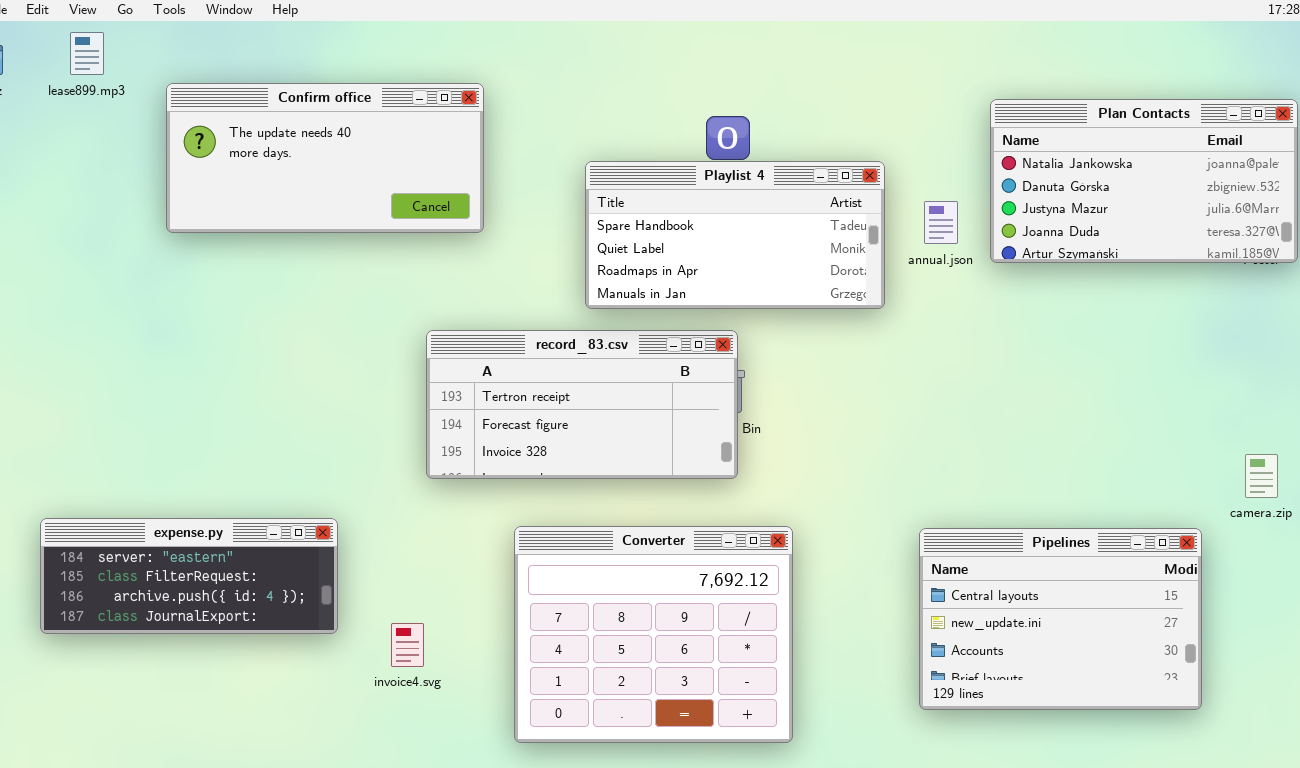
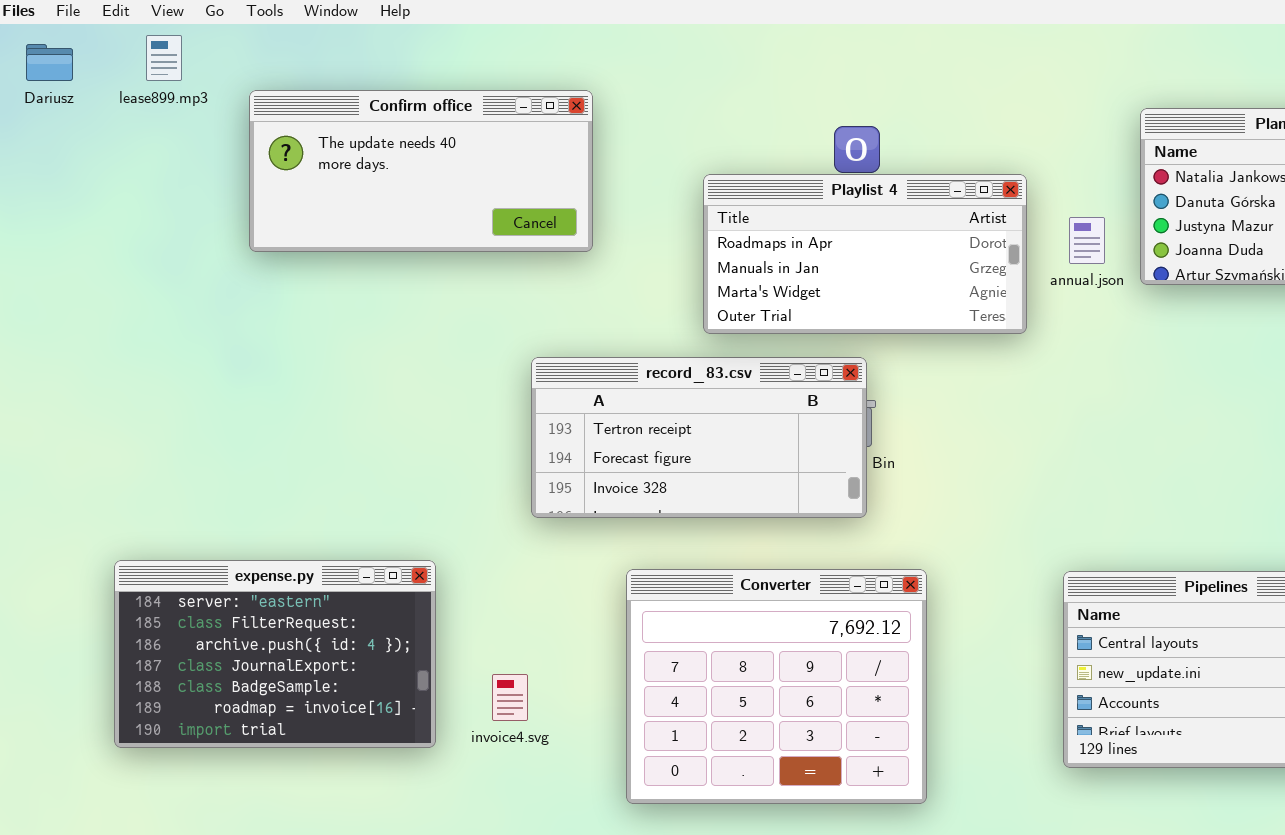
Playlist 4: [585,161,885,309] -> [703,174,1027,334], scrolled down 2 rows
expense.py: [40,518,338,634] -> [114,560,436,748], resized

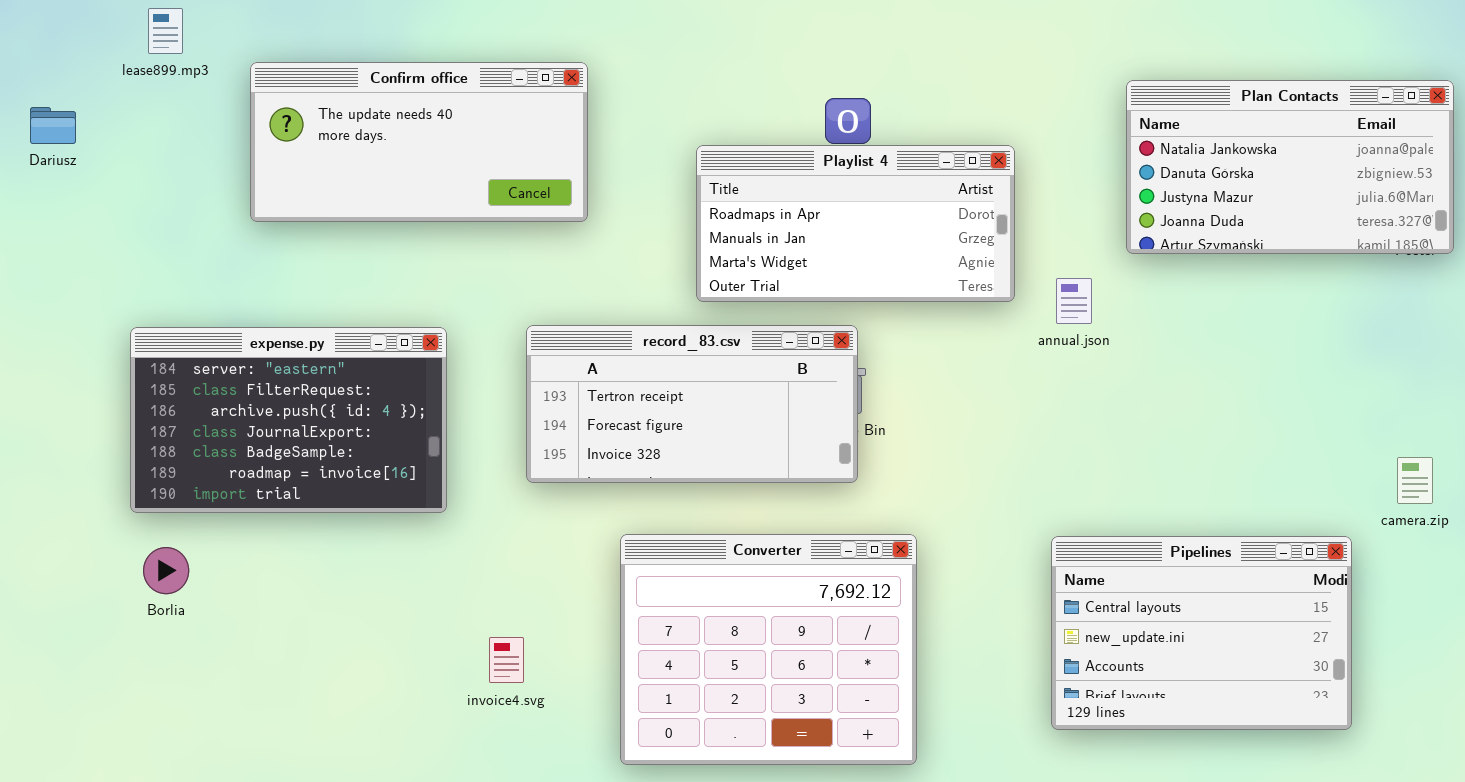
Dariusz: [26,44,73,81] -> [30,107,76,144], moved
annual.json: [1069,217,1105,264] -> [1056,278,1092,324], moved
expense.py: [114,560,436,748] -> [130,327,447,513], moved

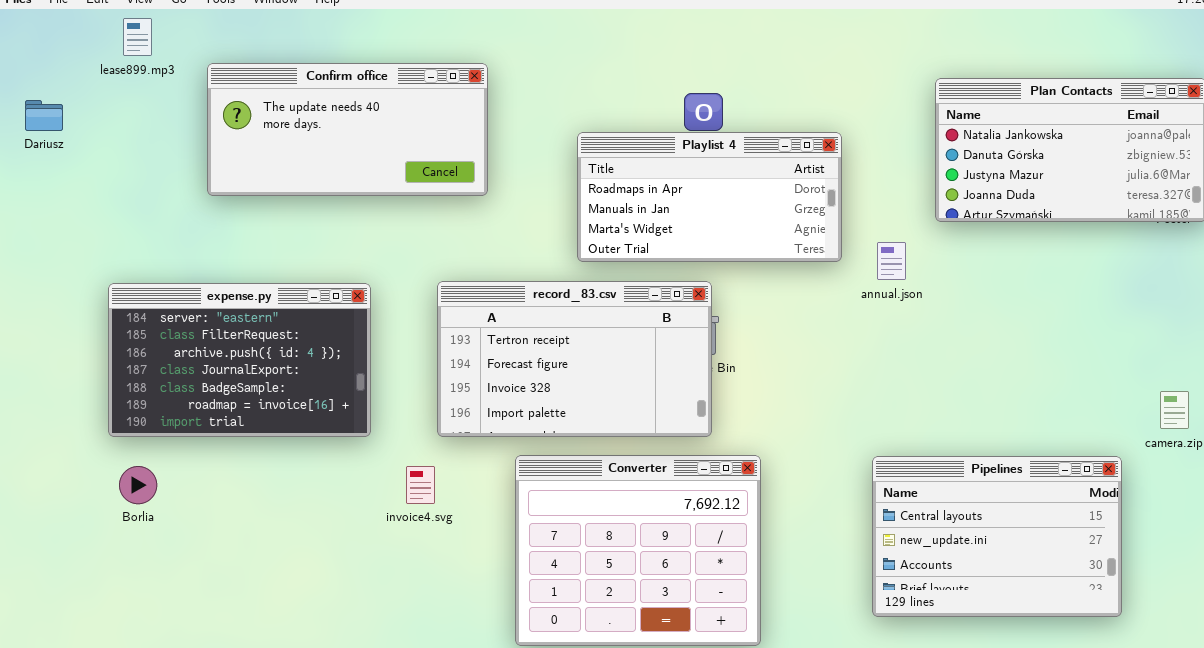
record_83.csv: [526,325,858,483] -> [437,281,712,437], resized
invoice4.svg: [489,637,524,683] -> [406,466,435,504], moved

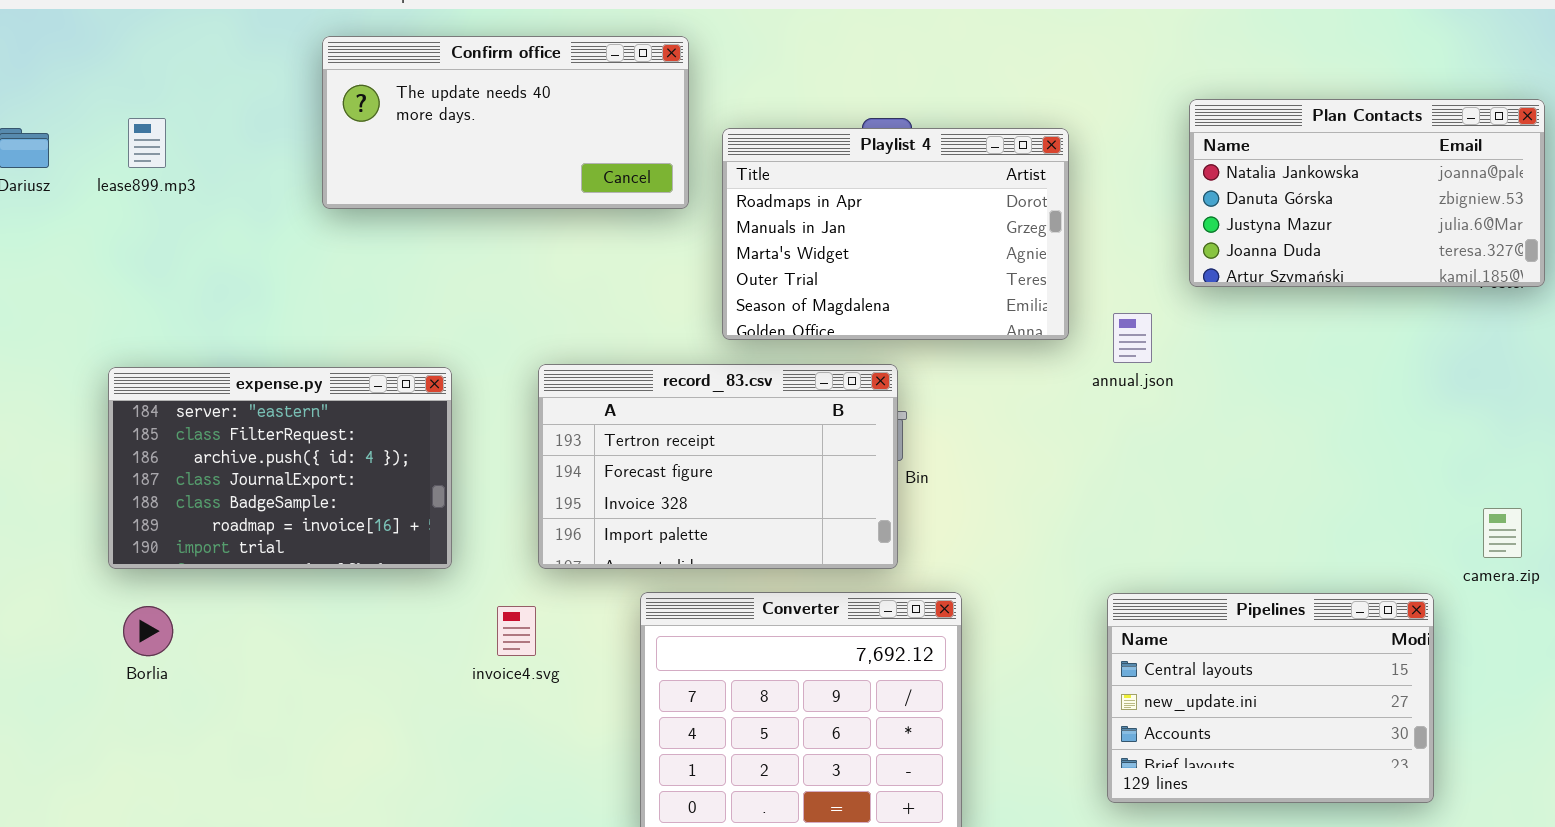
lease899.mp3: [123,18,152,56] -> [128,118,166,168], moved
Confirm office: [207,63,488,196] -> [322,36,689,209], moved
Playlist 4: [577,132,842,262] -> [722,128,1069,340], resized

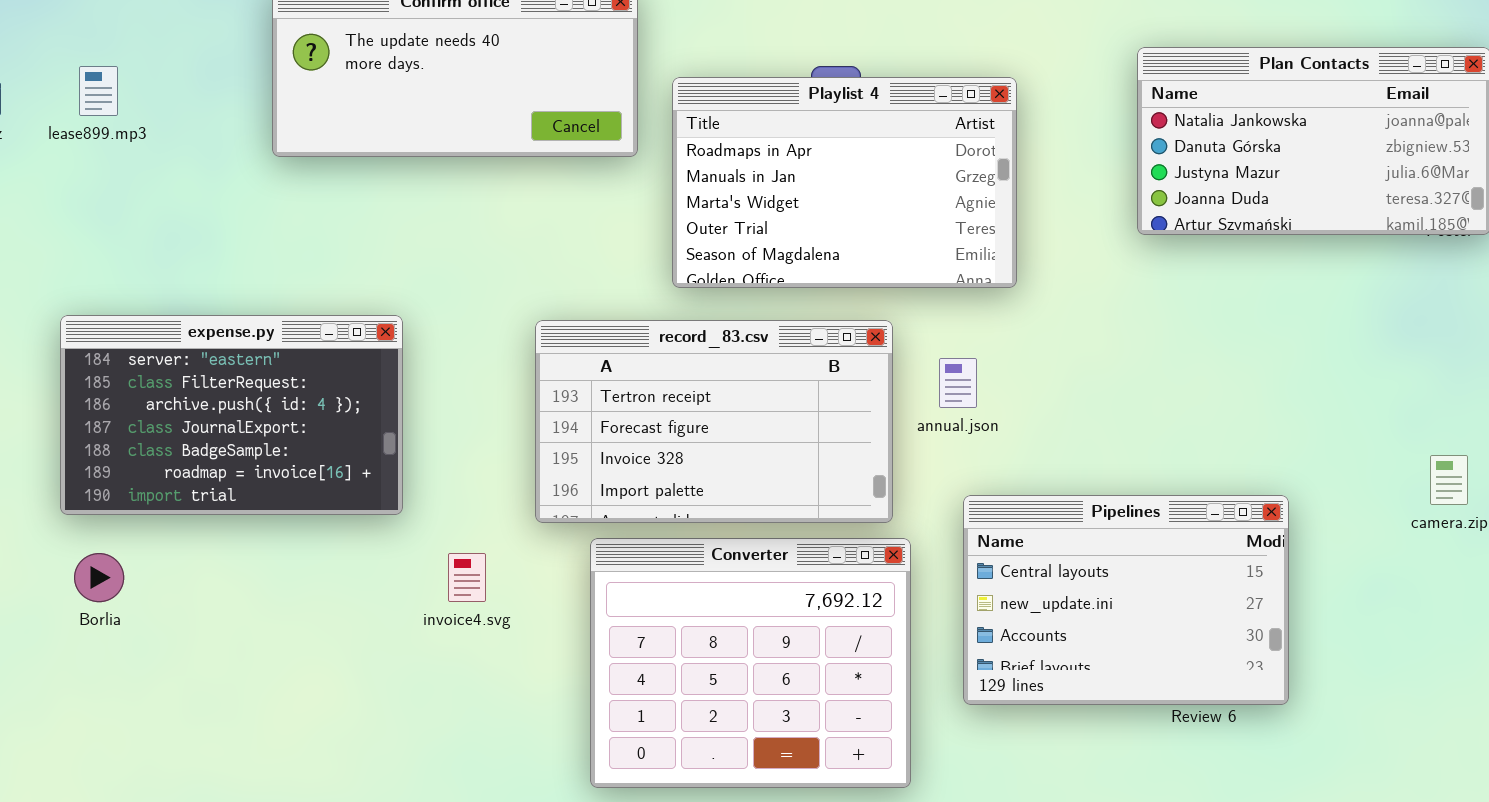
annual.json: [1113,313,1152,363] -> [939,358,977,408], moved
record_83.csv: [538,364,898,569] -> [535,320,893,523], moved
Pipelines: [1107,593,1434,803] -> [963,495,1289,705], moved

